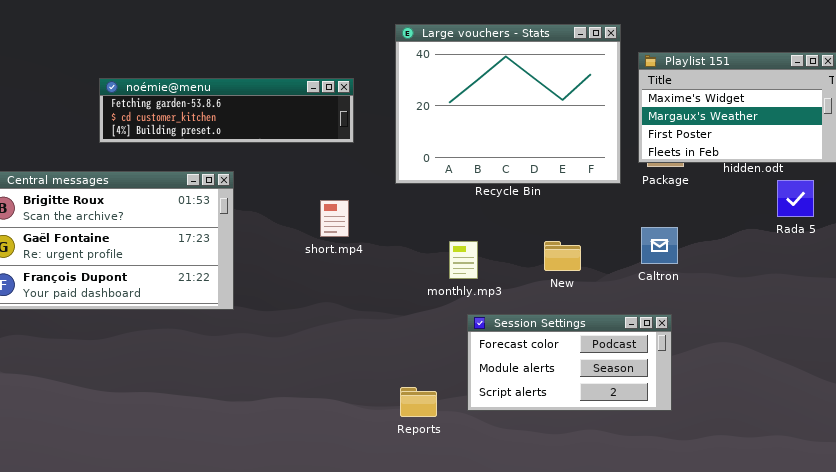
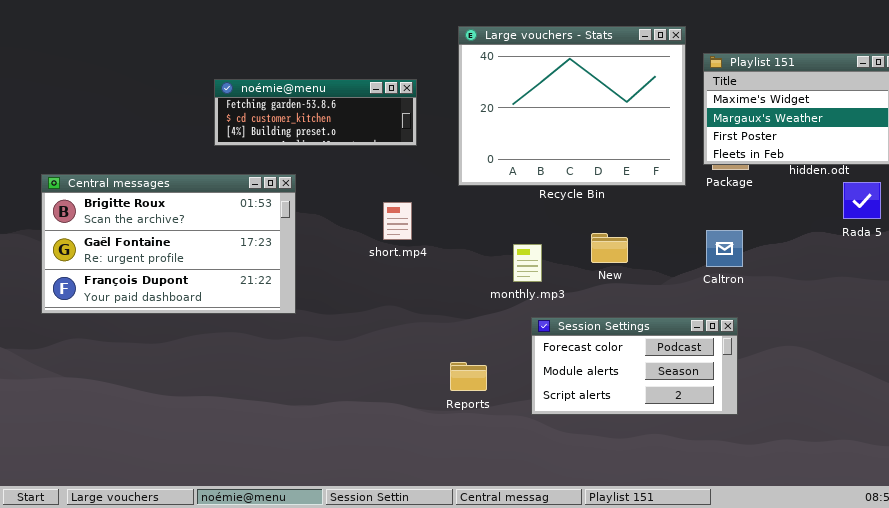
noémie@menu: [99,78,354,143] -> [214,79,417,146], resized
New: [544,241,581,271] -> [591,233,628,263], moved
Reports: [400,387,437,417] -> [450,362,487,391], moved

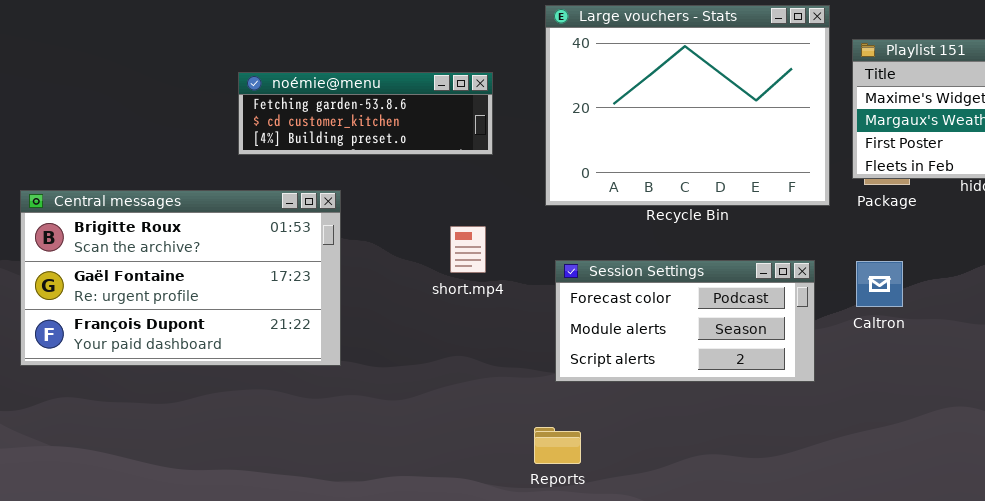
Session Settings: [531,317,738,415] -> [555,260,815,382], moved

